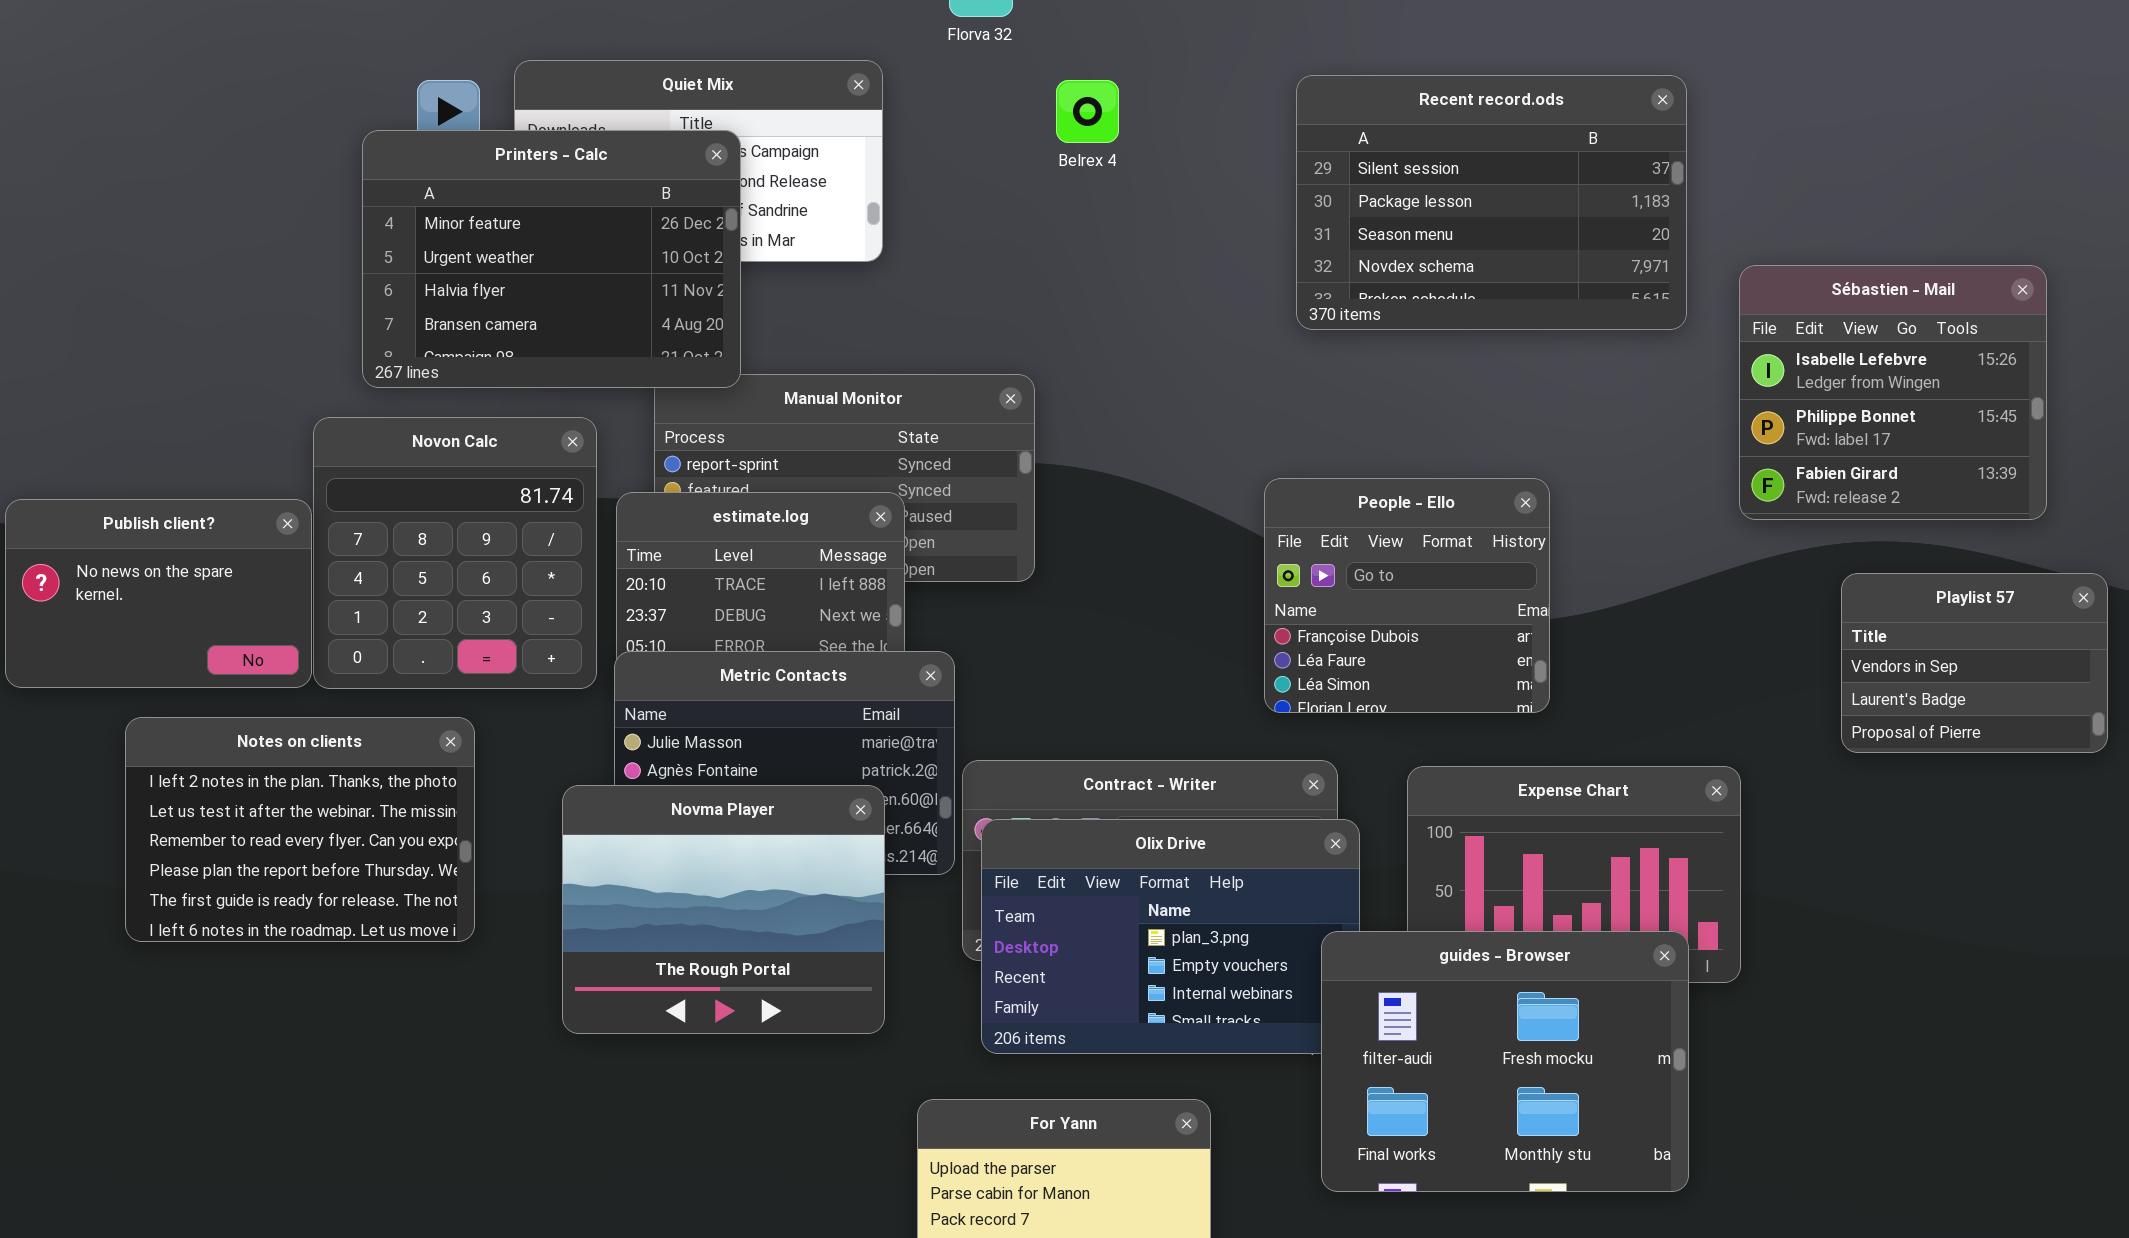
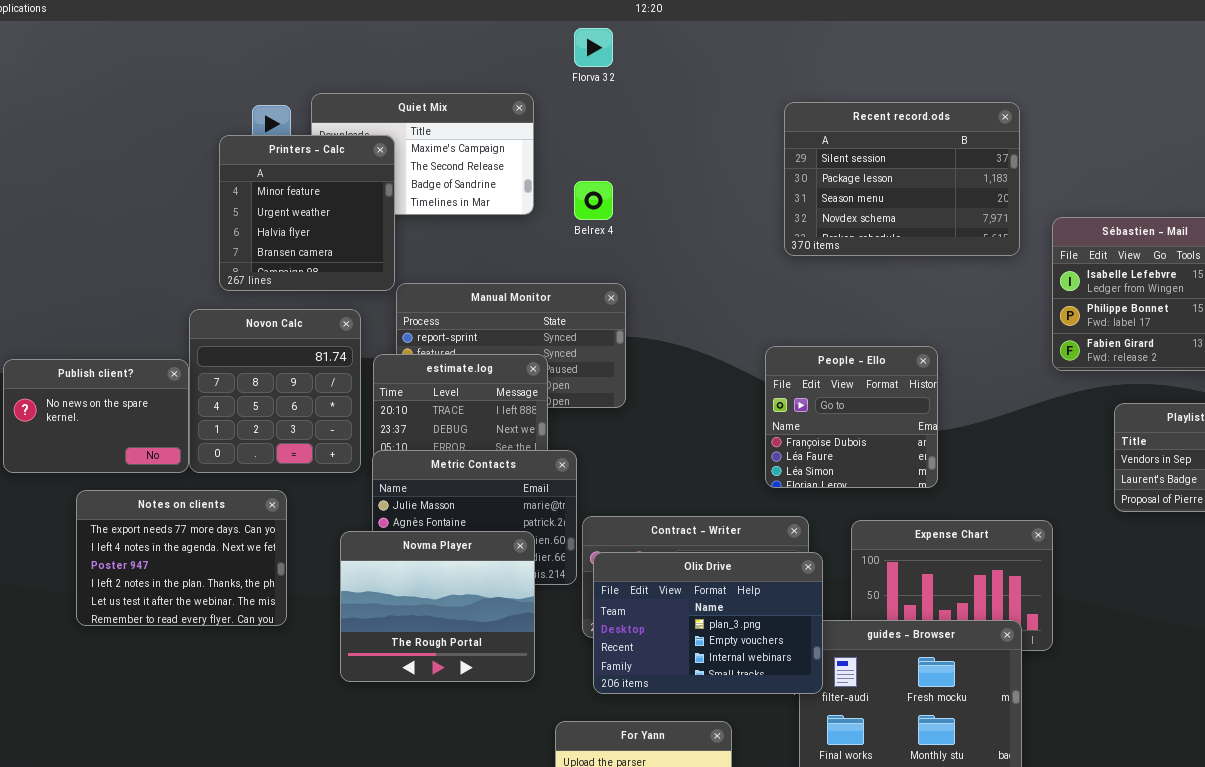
Belrex 4: [1056,80,1119,143] -> [574,181,613,220], moved
Printers - Calc: [362,130,741,388] -> [219,135,395,291], resized
Notes on clients: [125,717,475,942] -> [76,490,287,626], scrolled up 3 rows
Olix Drive: [981,819,1360,1054] -> [593,552,823,694], raised

